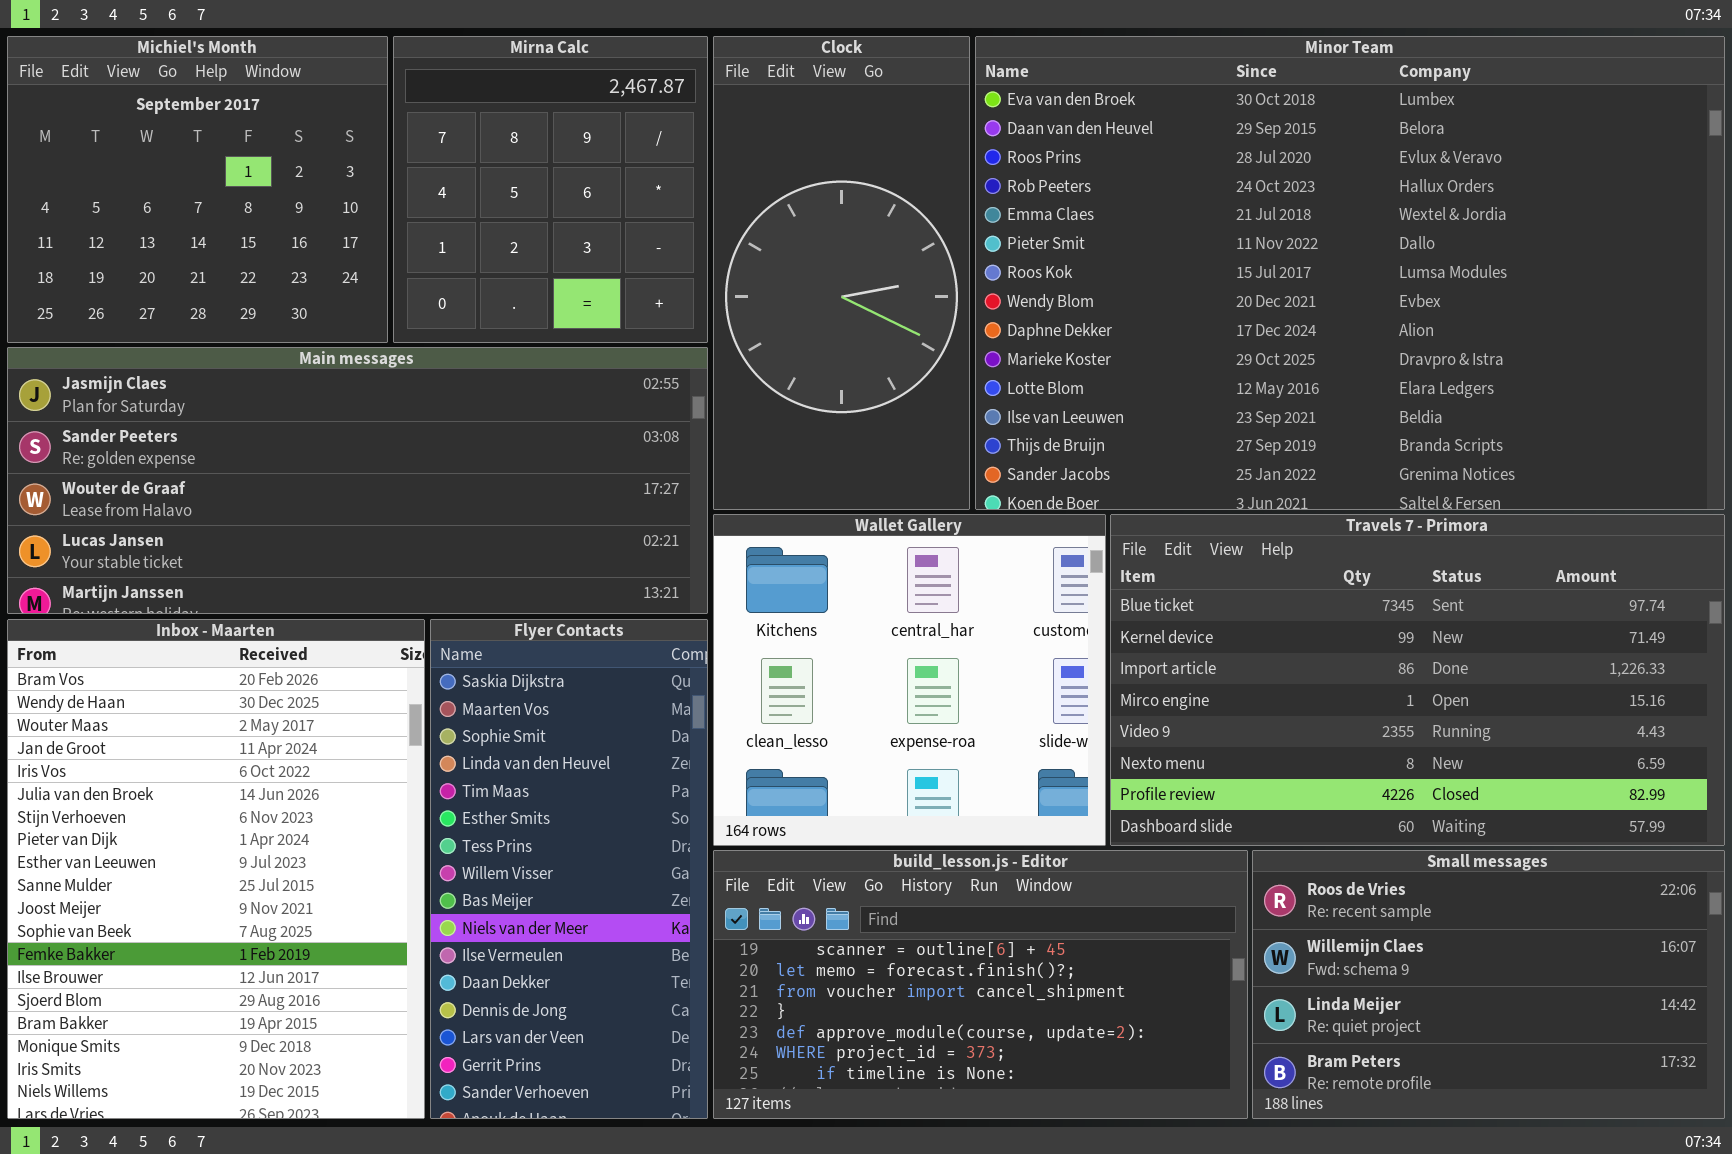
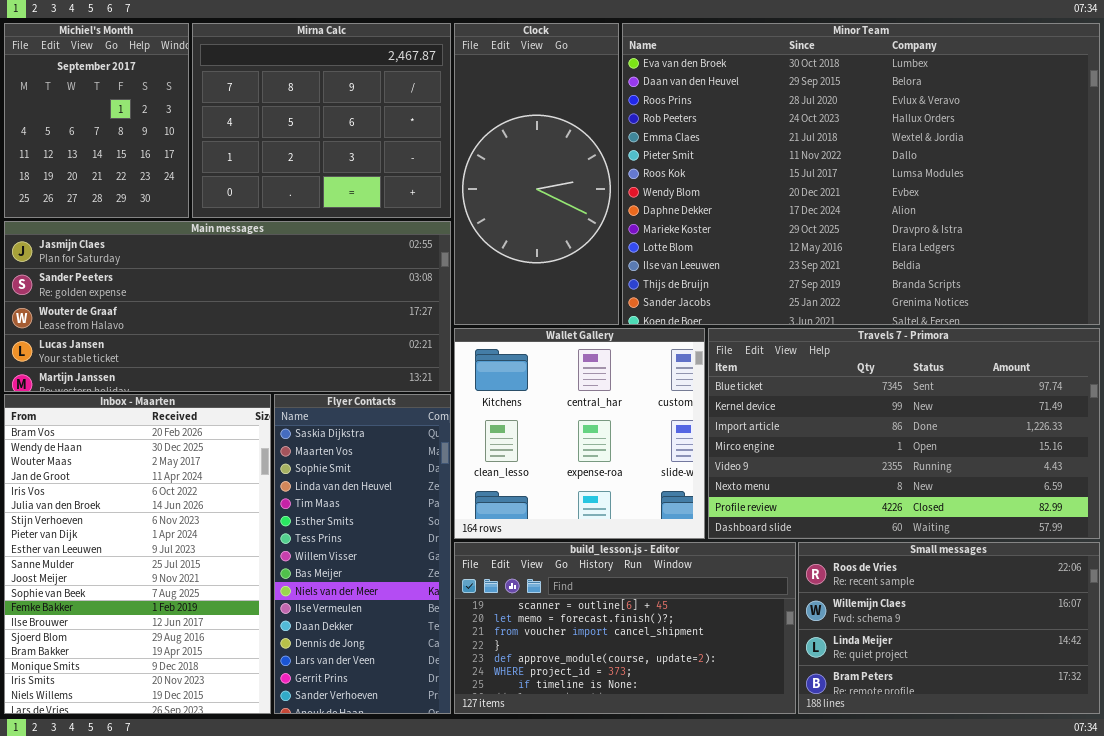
Michiel's Month: [7,36,388,343] -> [4,23,189,218], resized
Mirna Calc: [393,36,708,343] -> [192,23,451,218], resized

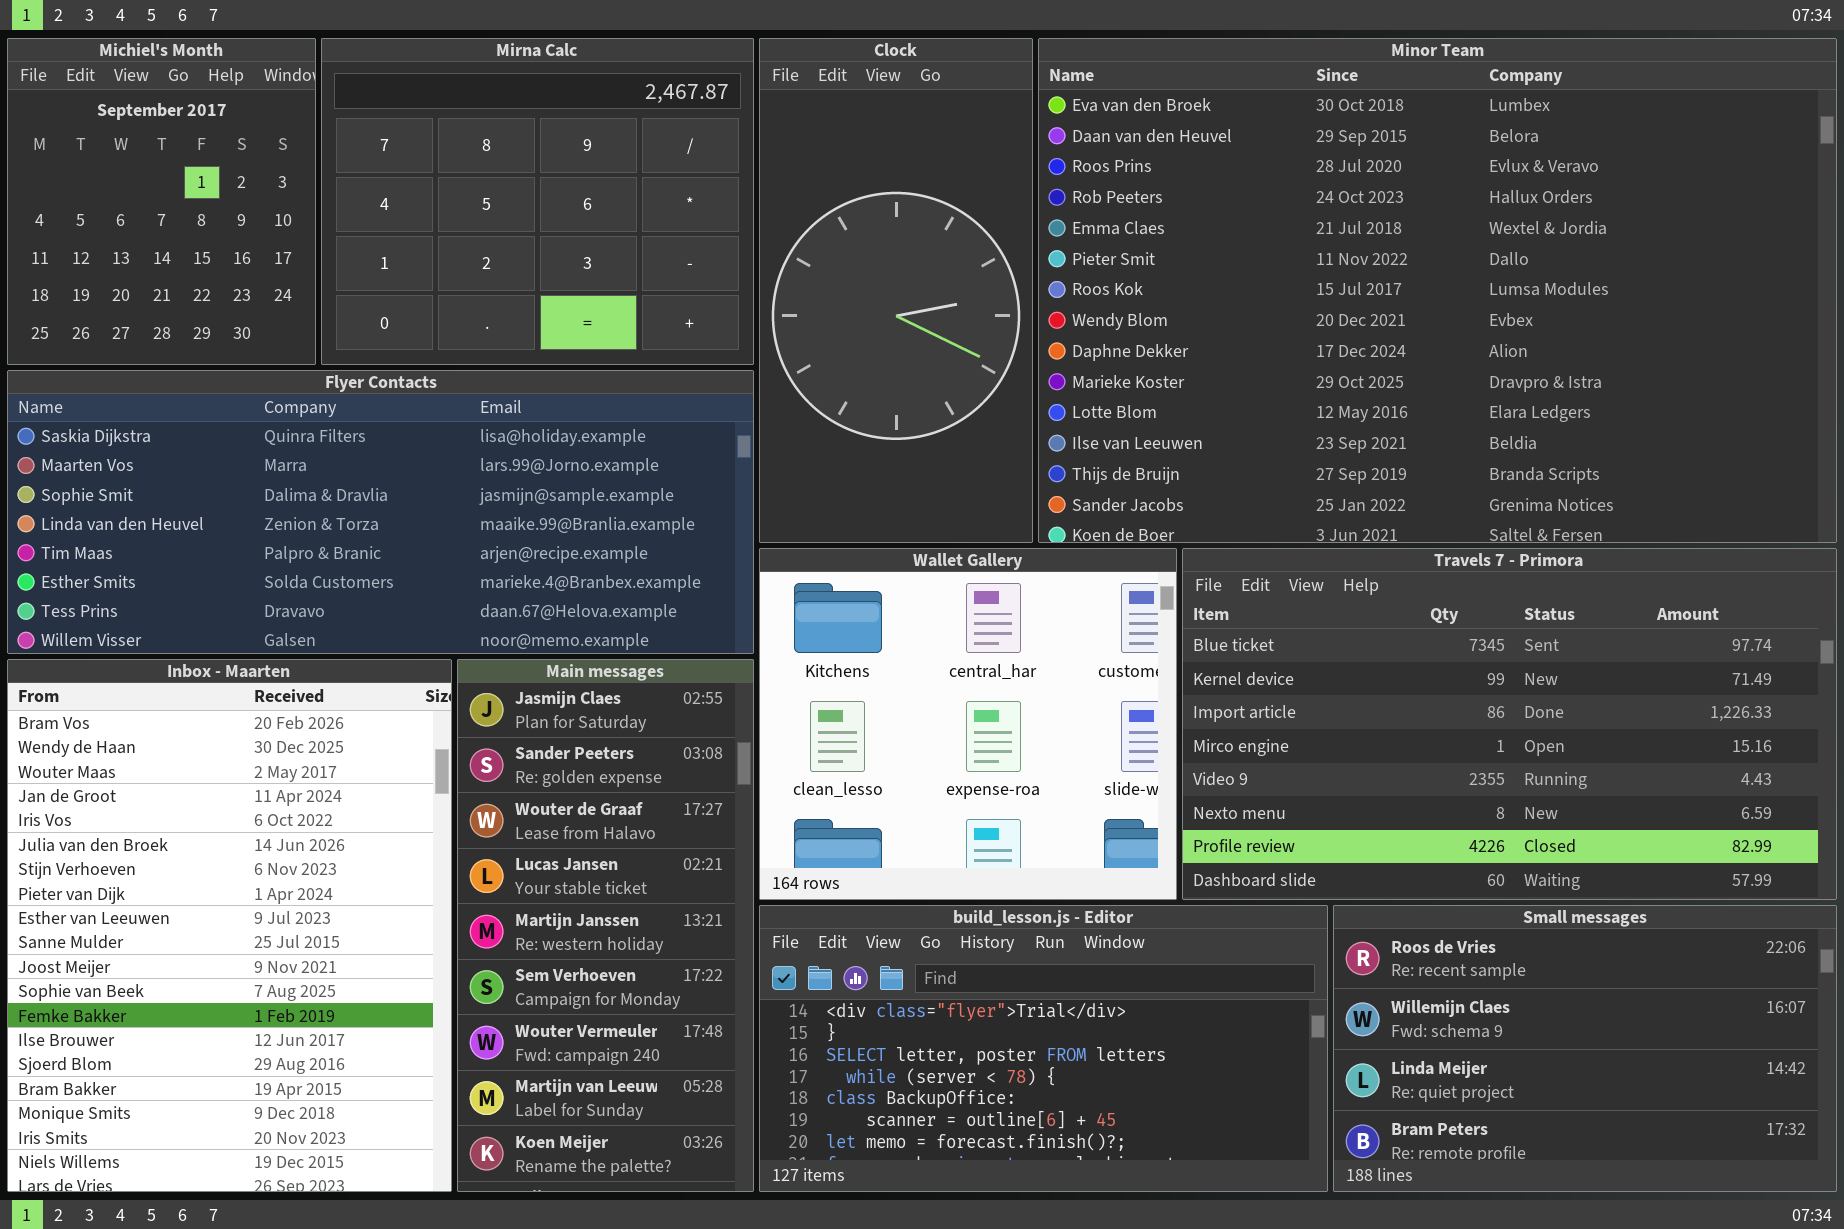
Main messages: [4,221,451,392] -> [457,659,754,1192], moved, resized
Flyer Contacts: [274,394,451,714] -> [7,370,754,654], moved, resized
build_lesson.js - Editor: [454,542,796,714] -> [759,905,1328,1192], scrolled up 5 rows

